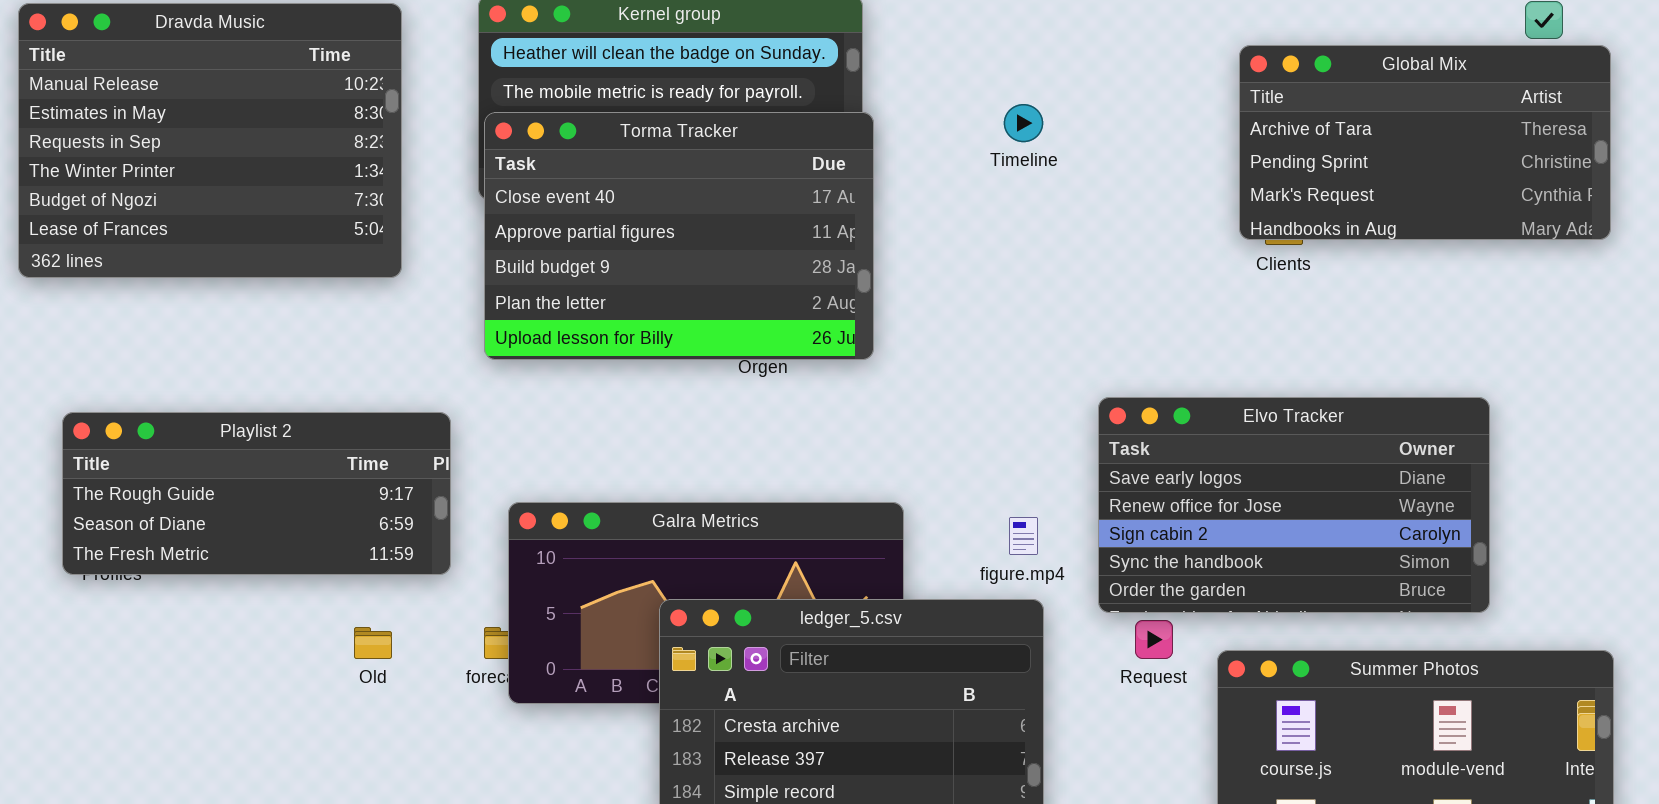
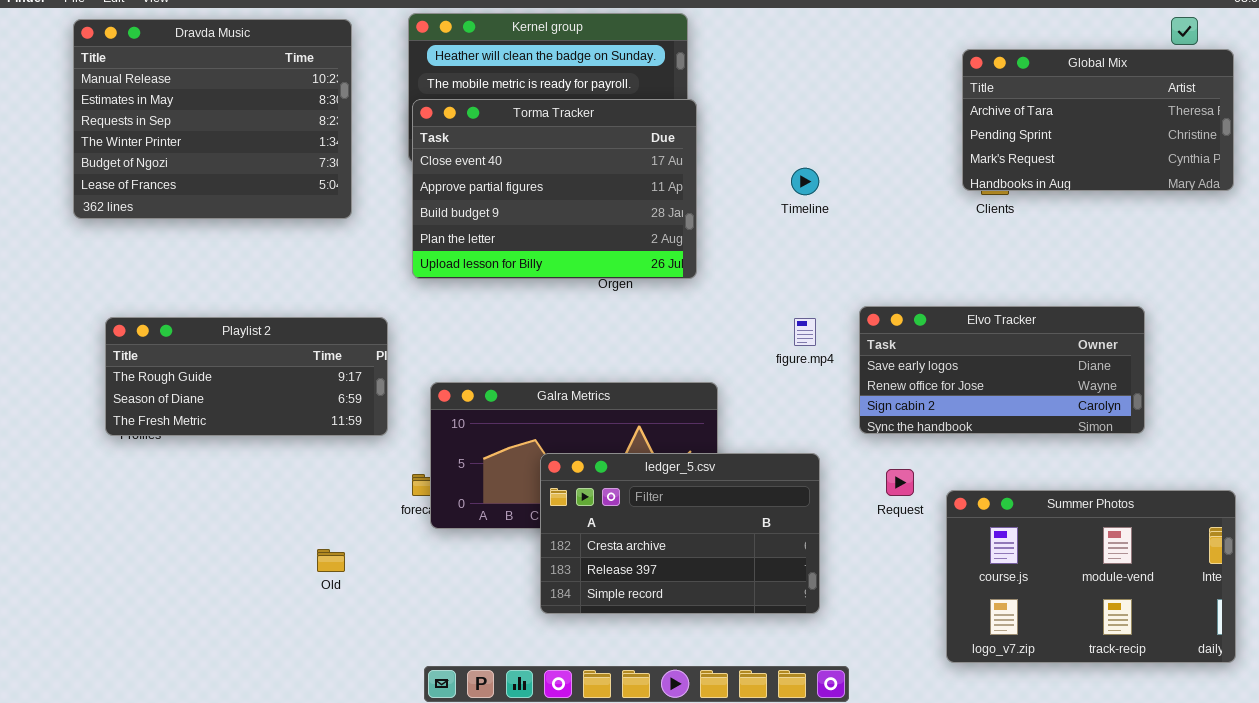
Timeline: [1004,104,1043,142] -> [791,168,819,195], moved
Elvo Tracker: [1098,397,1490,613] -> [859,306,1145,434], resized
figure.mp4: [1009,517,1038,555] -> [794,318,816,346], moved
Old: [354,627,392,659] -> [317,549,345,572], moved

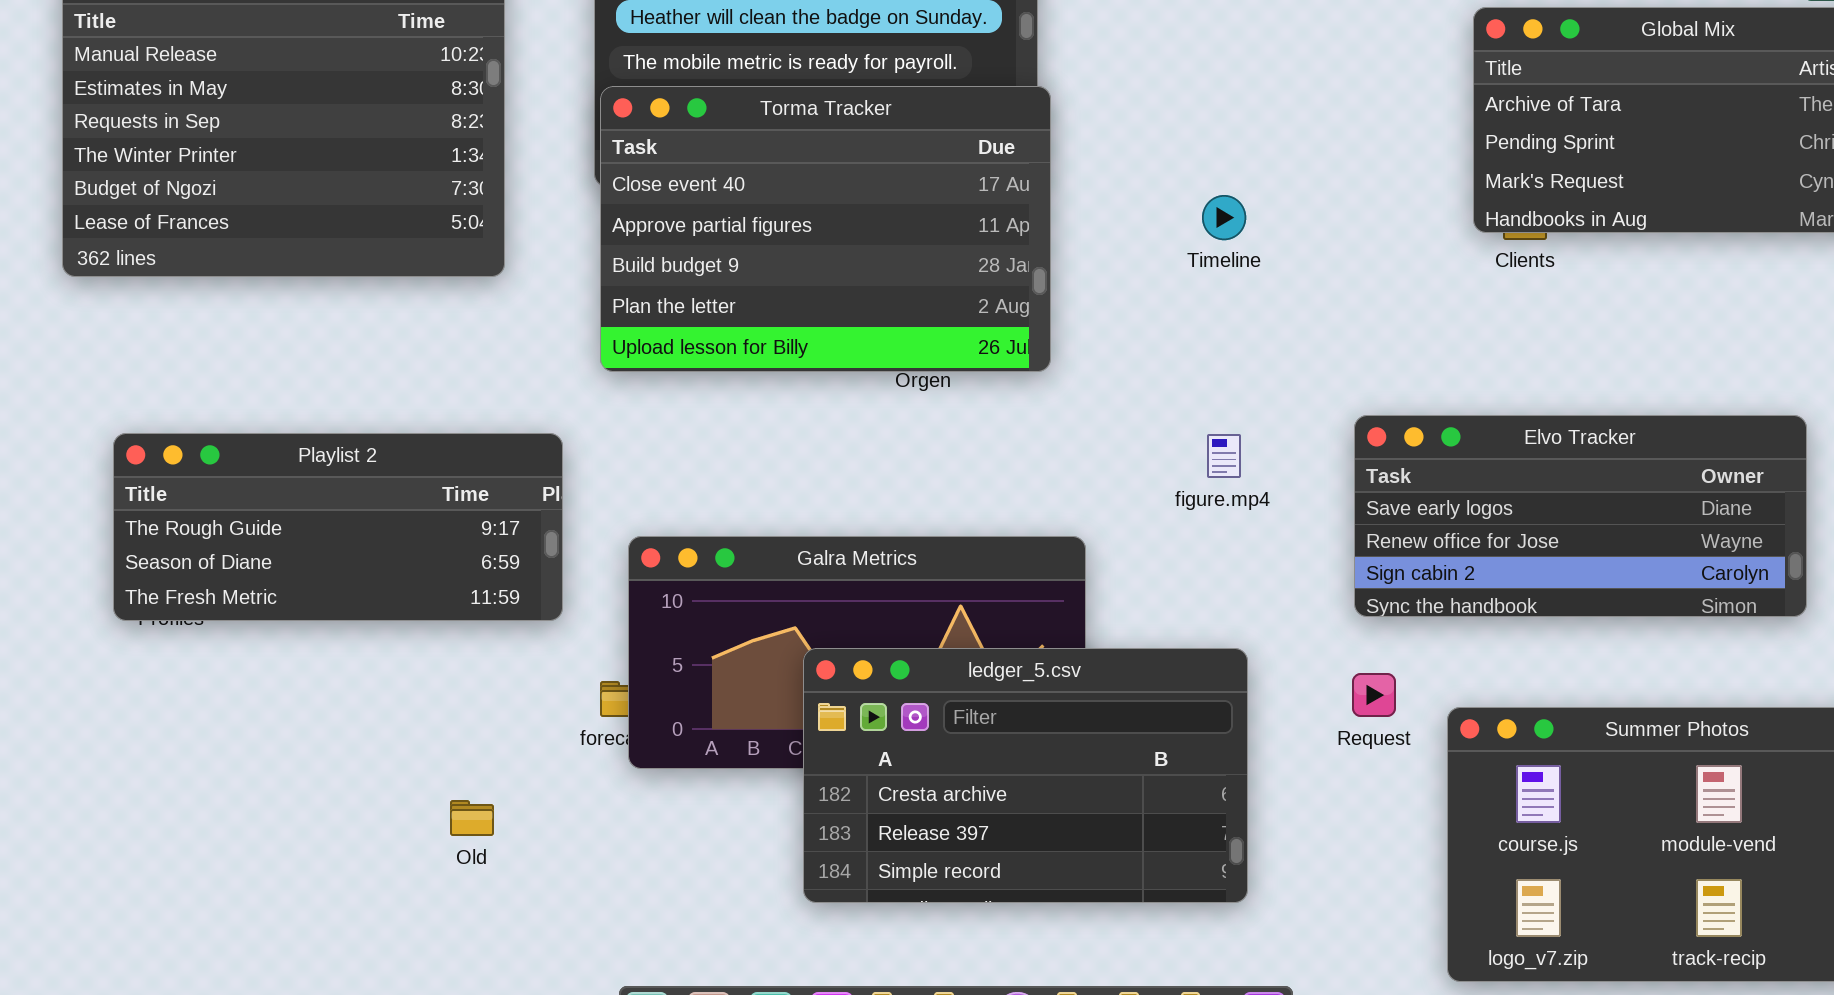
Elvo Tracker: [859,306,1145,434] -> [1354,415,1807,617], moved

